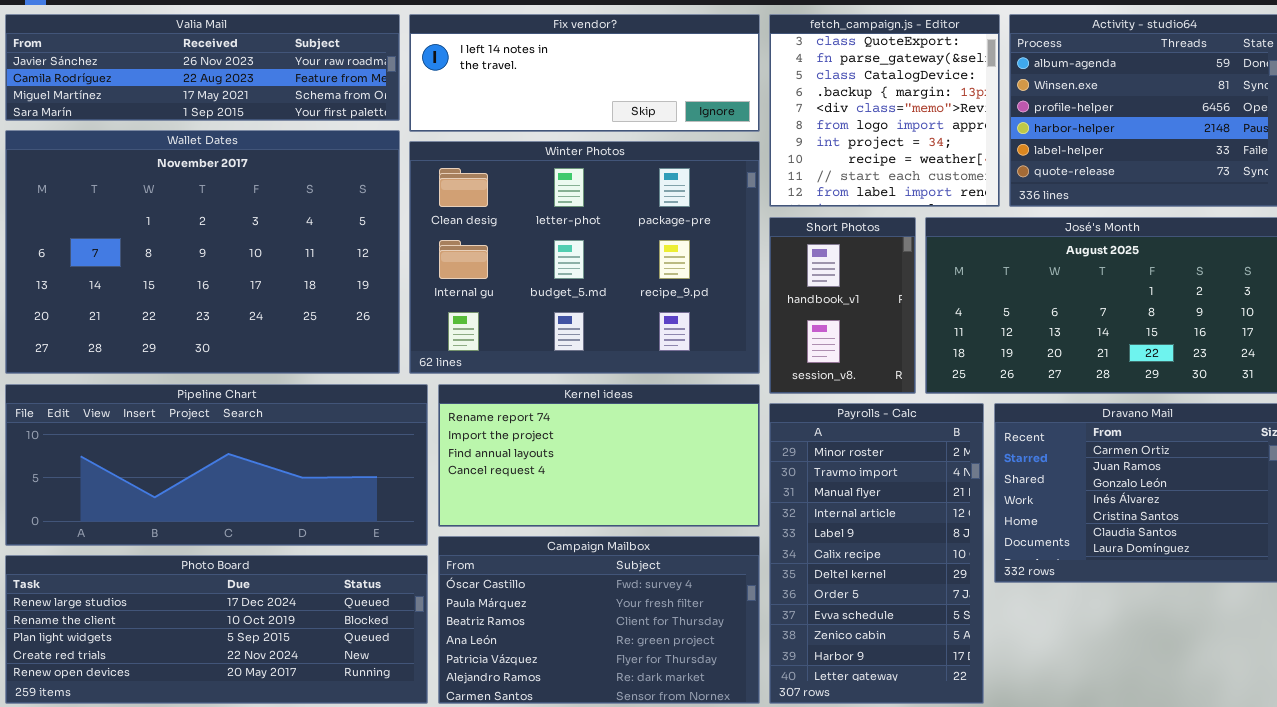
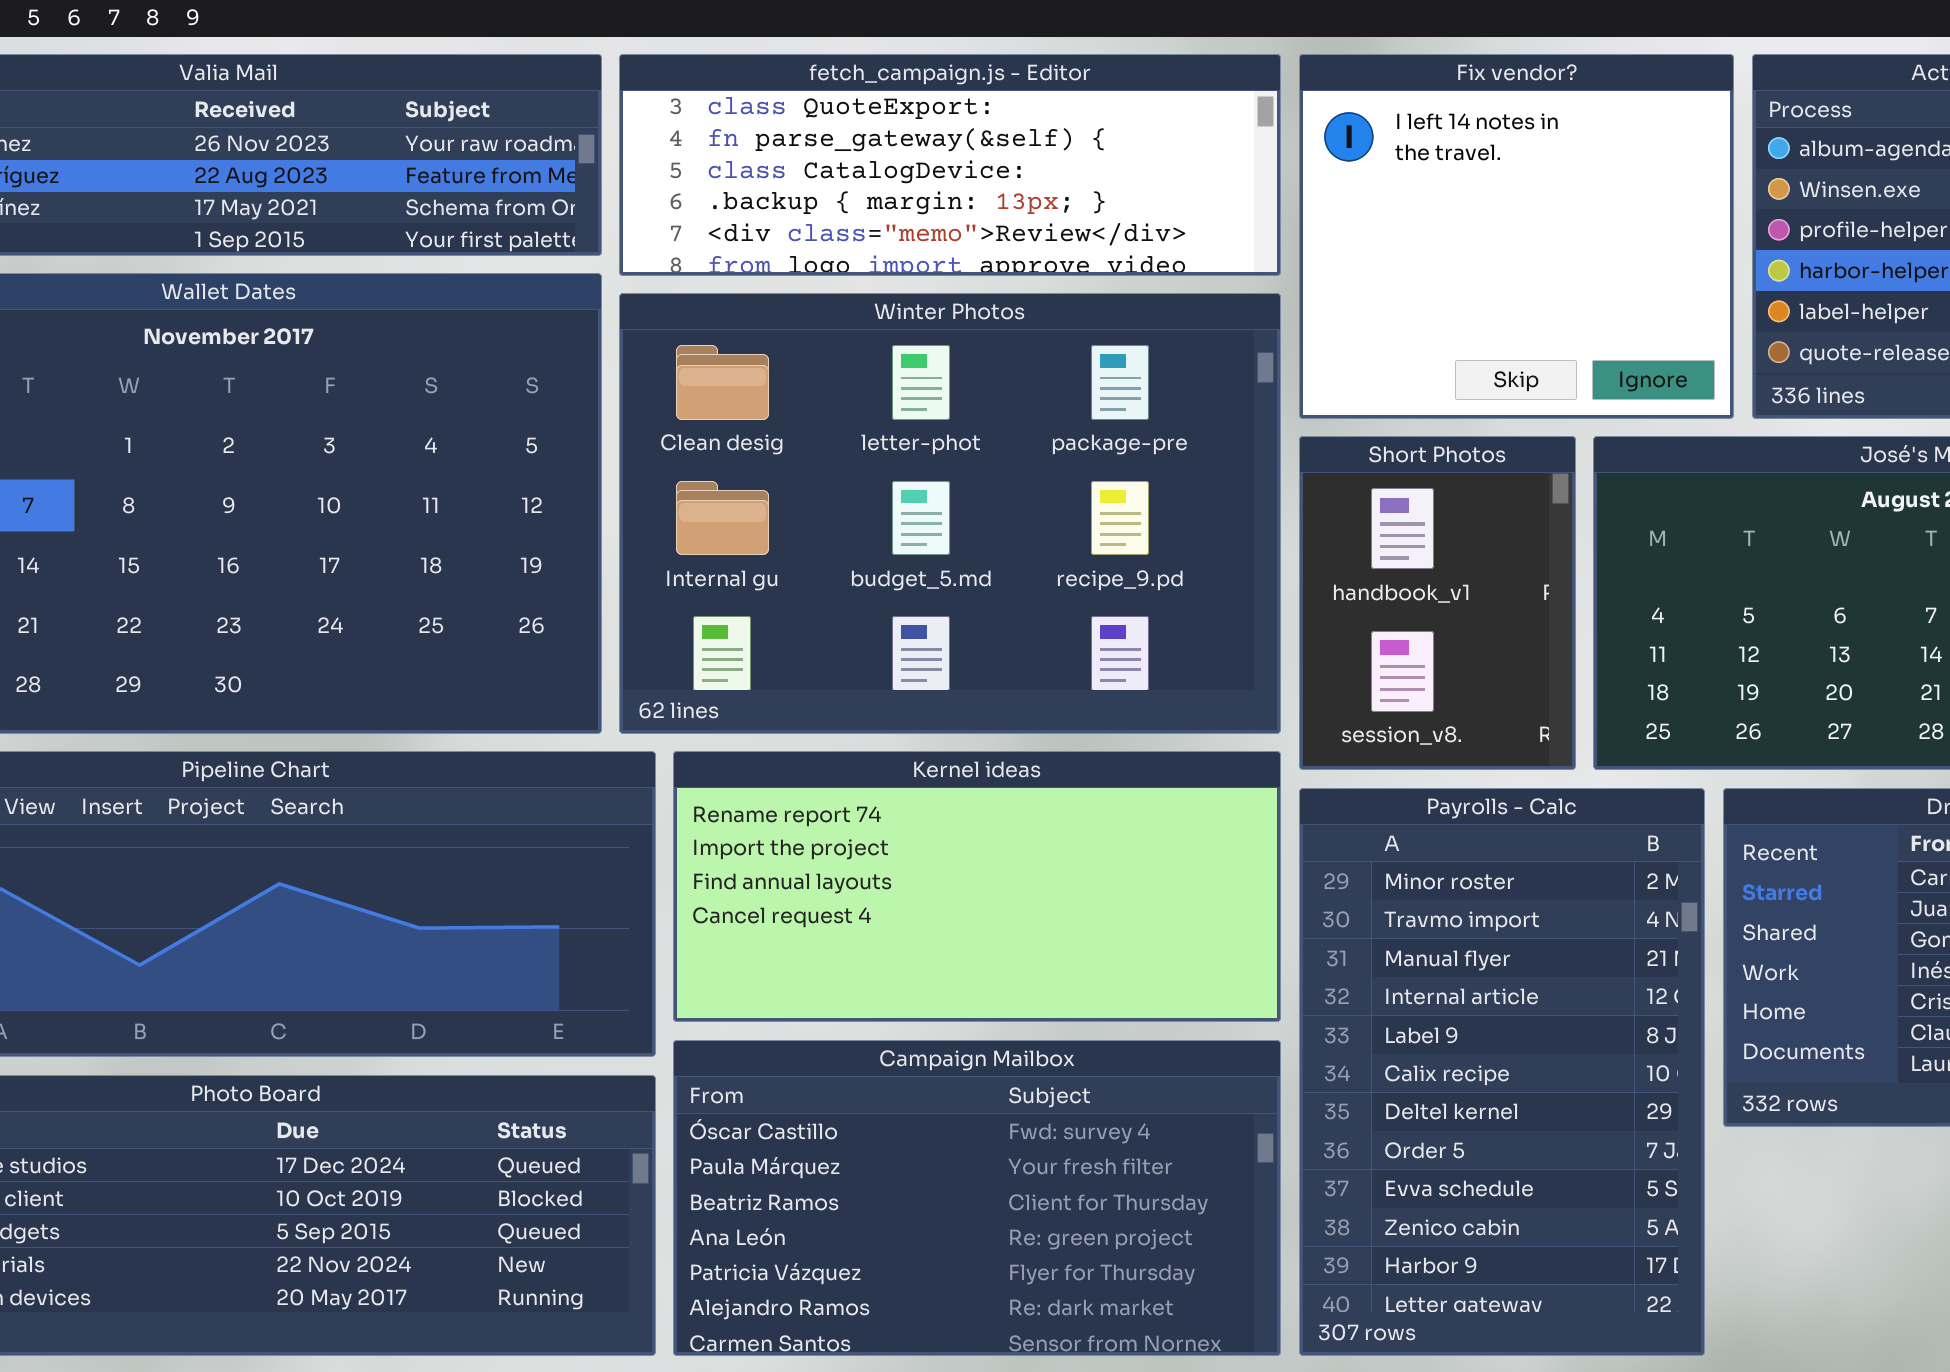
Fix vendor?: [409,14,760,132] -> [1299,54,1734,419], moved, resized
fetch_campaign.js - Editor: [769,14,1000,207] -> [619,54,1281,276], moved, resized

